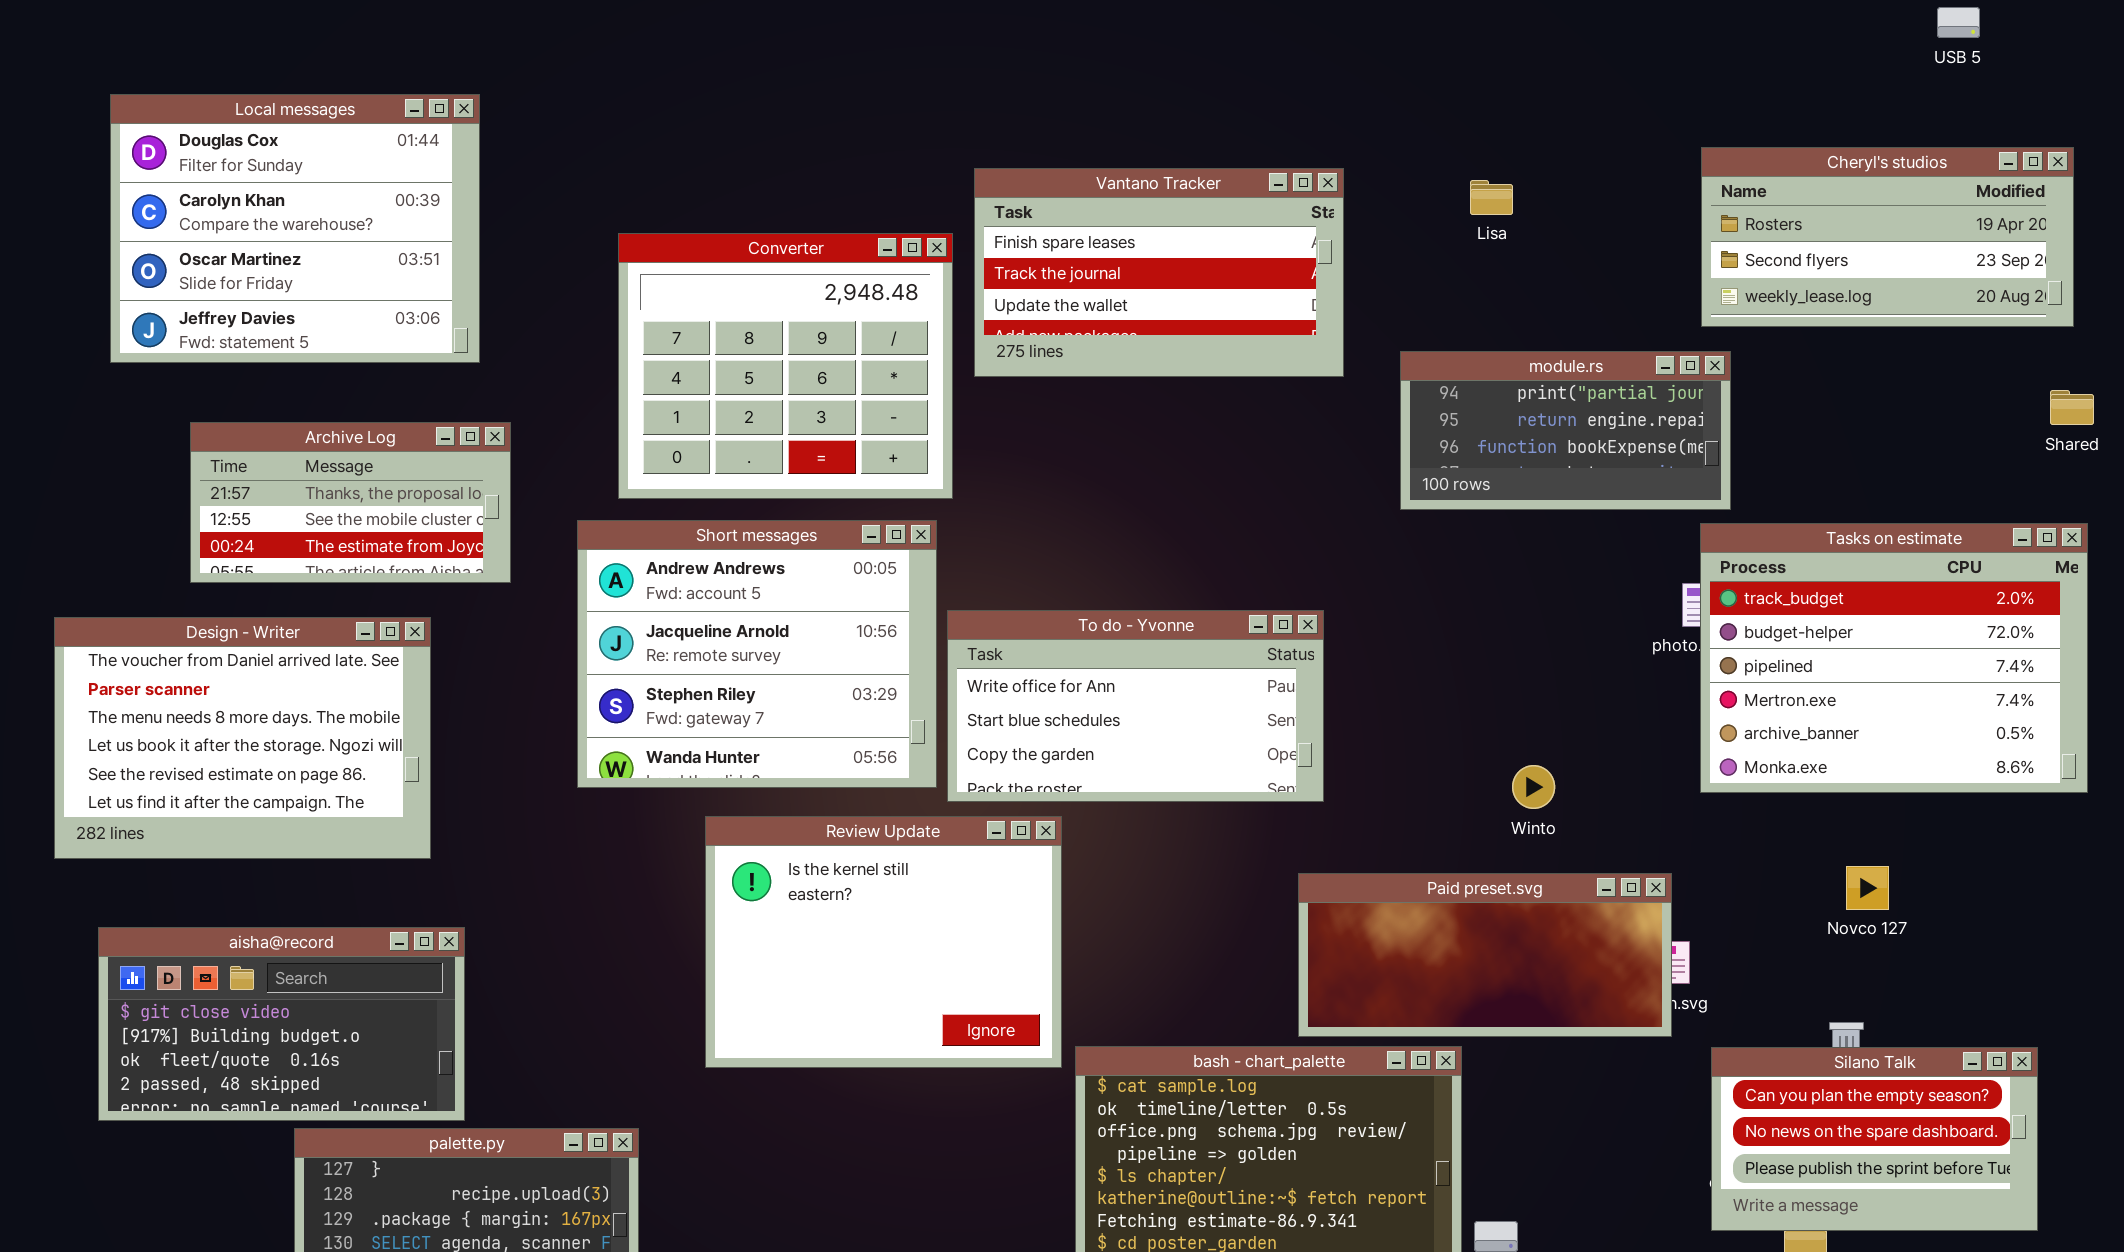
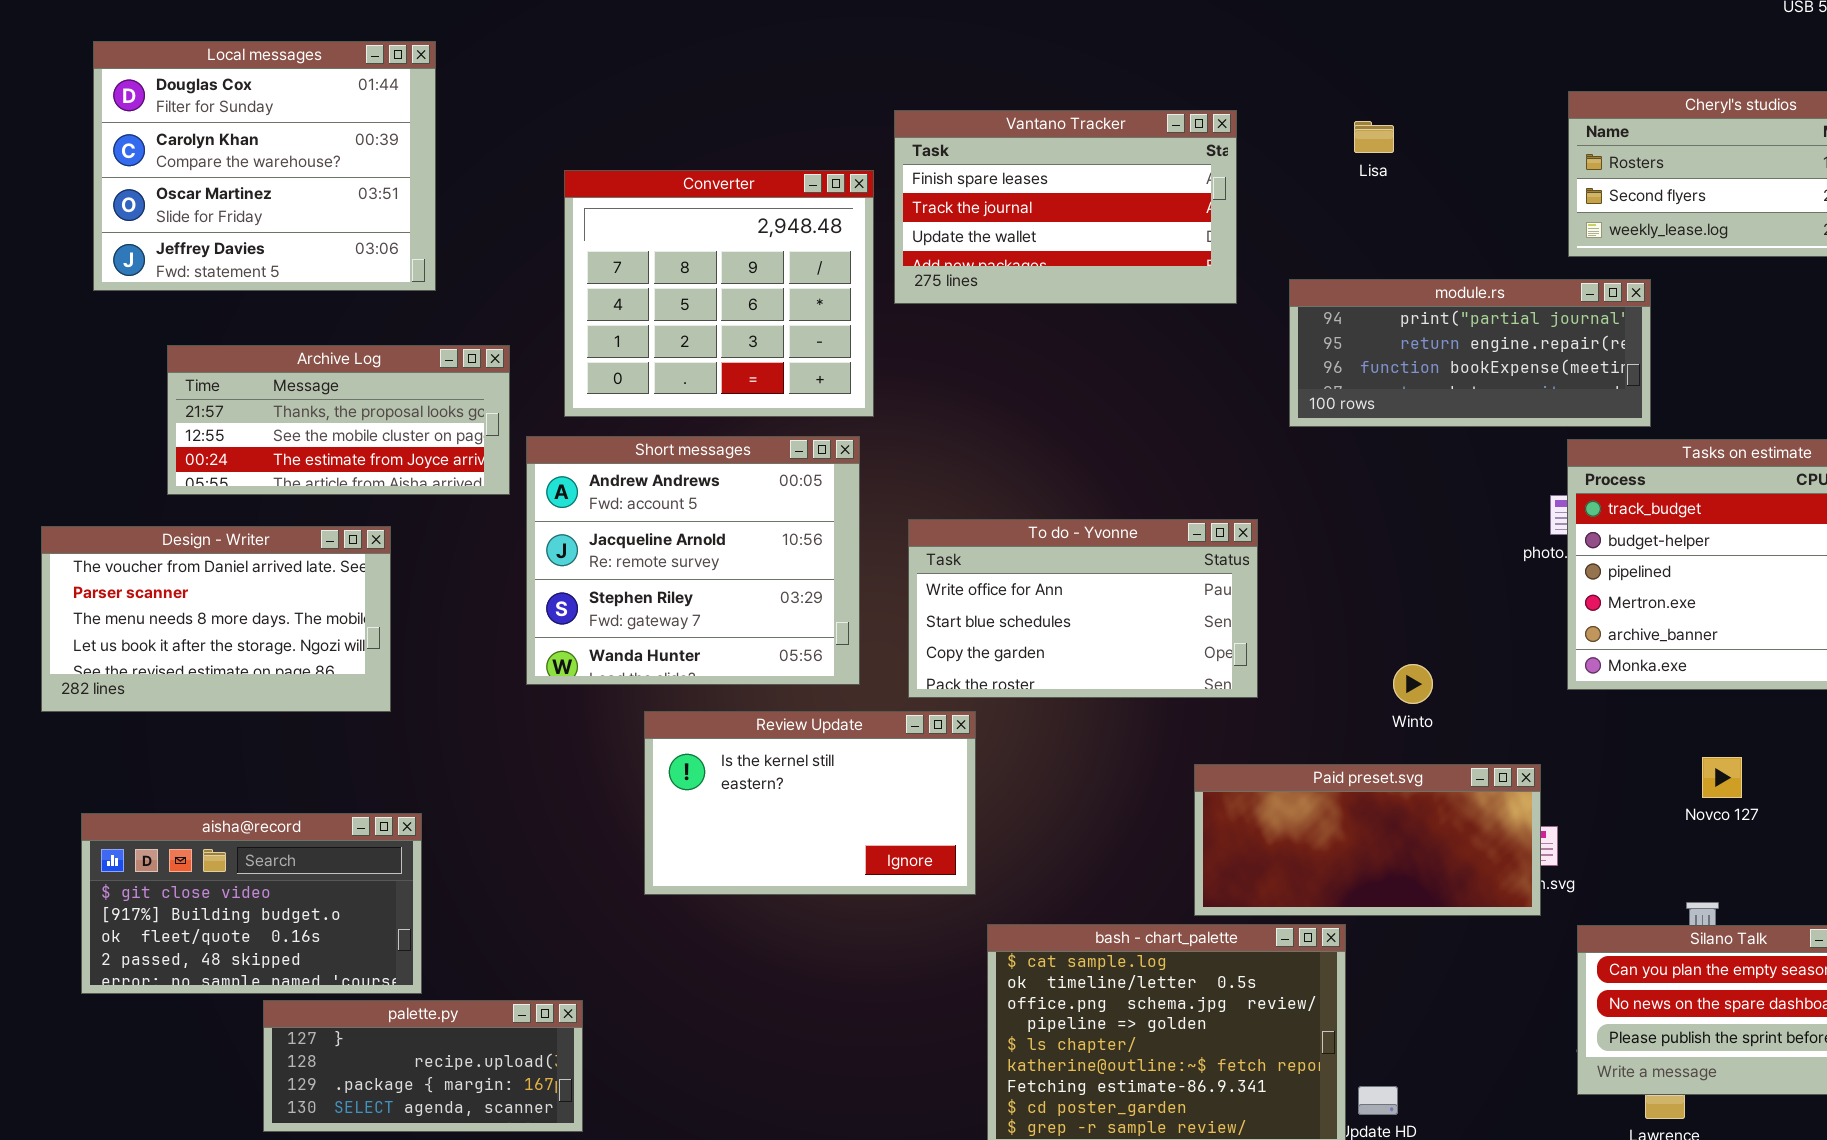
module.rs: [1400,351,1731,510] -> [1289,279,1651,427], resized
Archive Log: [190,422,511,583] -> [167,345,510,495], resized
To do - Yvonne: [947,610,1324,802] -> [908,519,1258,698], moved
Design - Writer: [54,617,431,859] -> [41,526,391,712], resized
Review Update: [705,816,1062,1068] -> [644,711,976,895], resized

